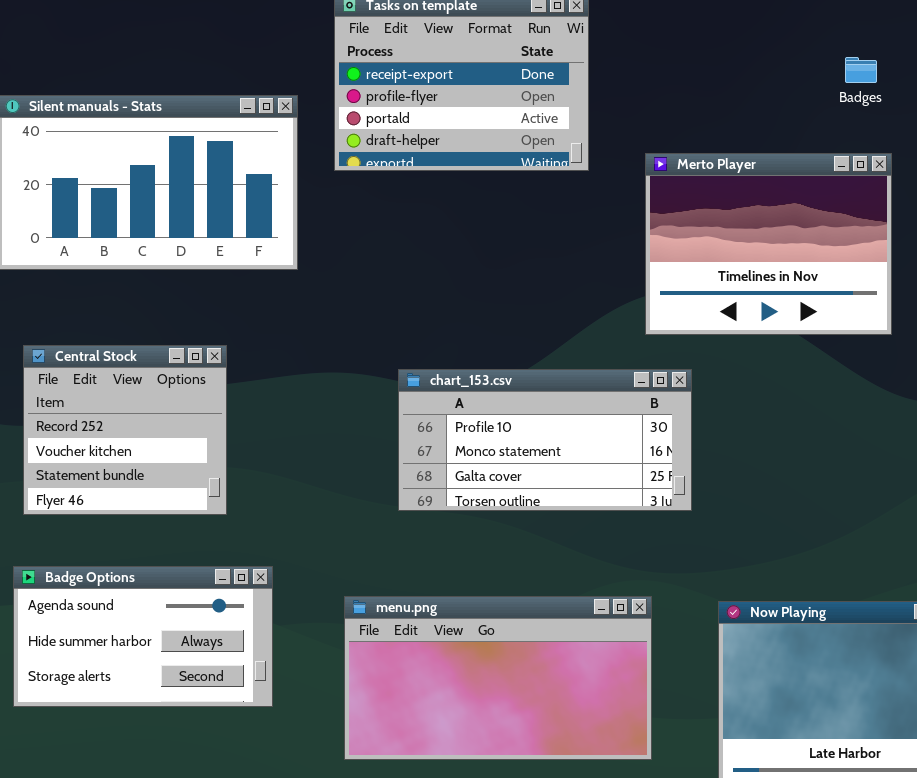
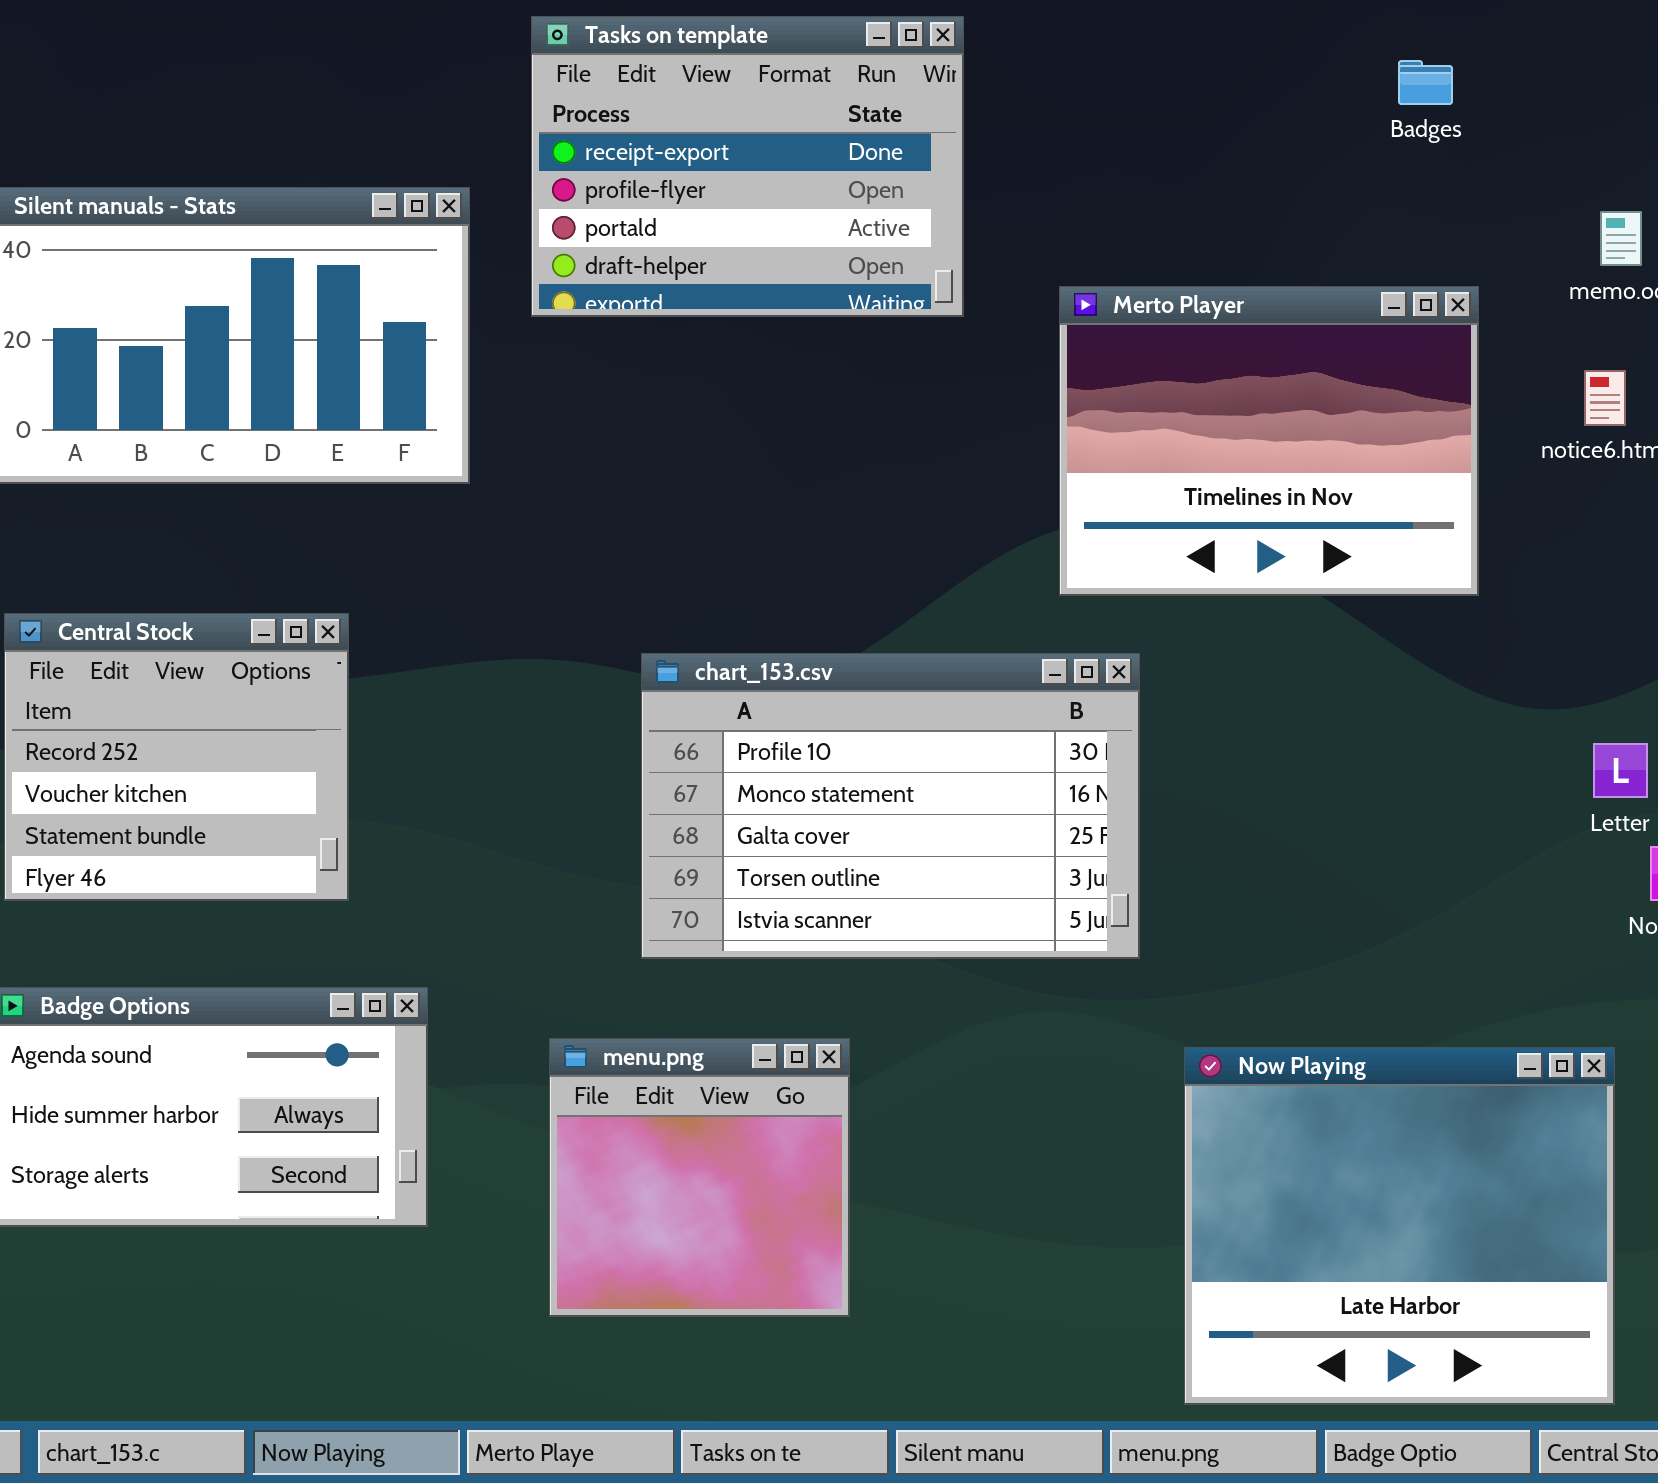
Badges: [845,57,877,83] -> [1398,60,1453,105], moved
chart_153.csv: [398,369,692,511] -> [641,653,1140,959], resized
menu.png: [344,596,652,760] -> [549,1038,850,1317], resized

